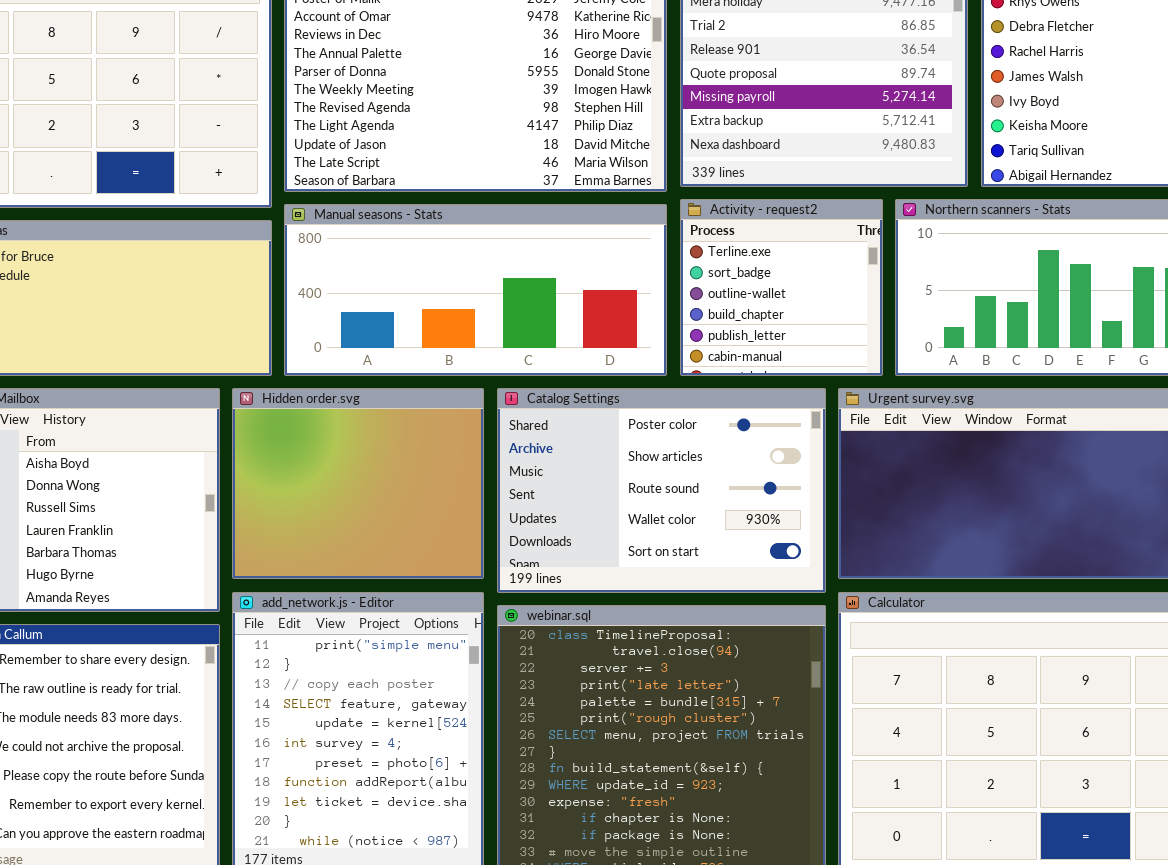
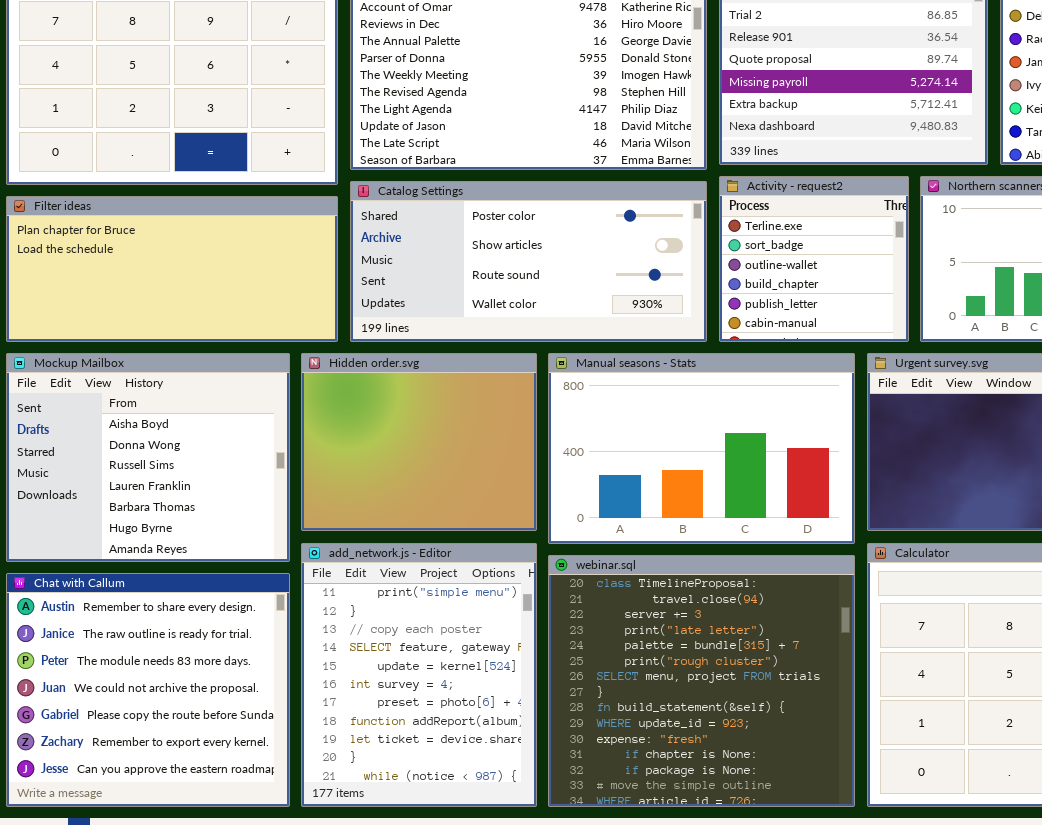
Manual seasons - Stats: [284,204,667,376] -> [548,353,855,544], moved, resized
Catalog Settings: [497,388,826,593] -> [350,181,707,342], moved, resized

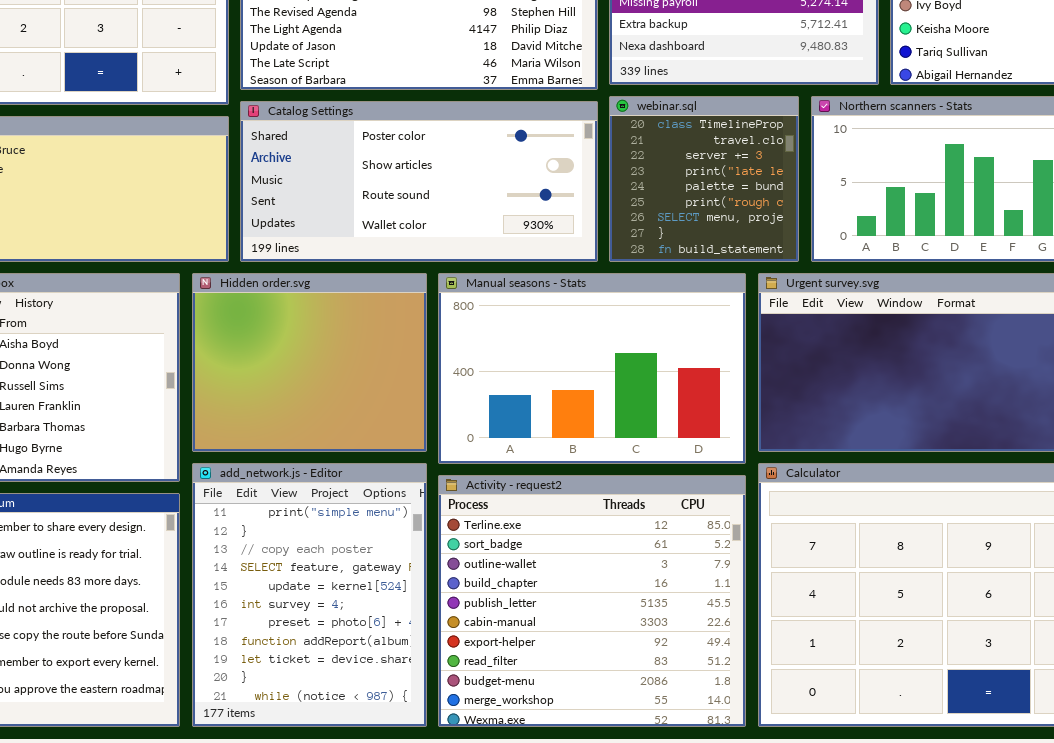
Activity - request2: [719,176,909,342] -> [438,475,746,727], moved, resized
webinar.sql: [548,555,855,807] -> [609,96,799,262], moved, resized

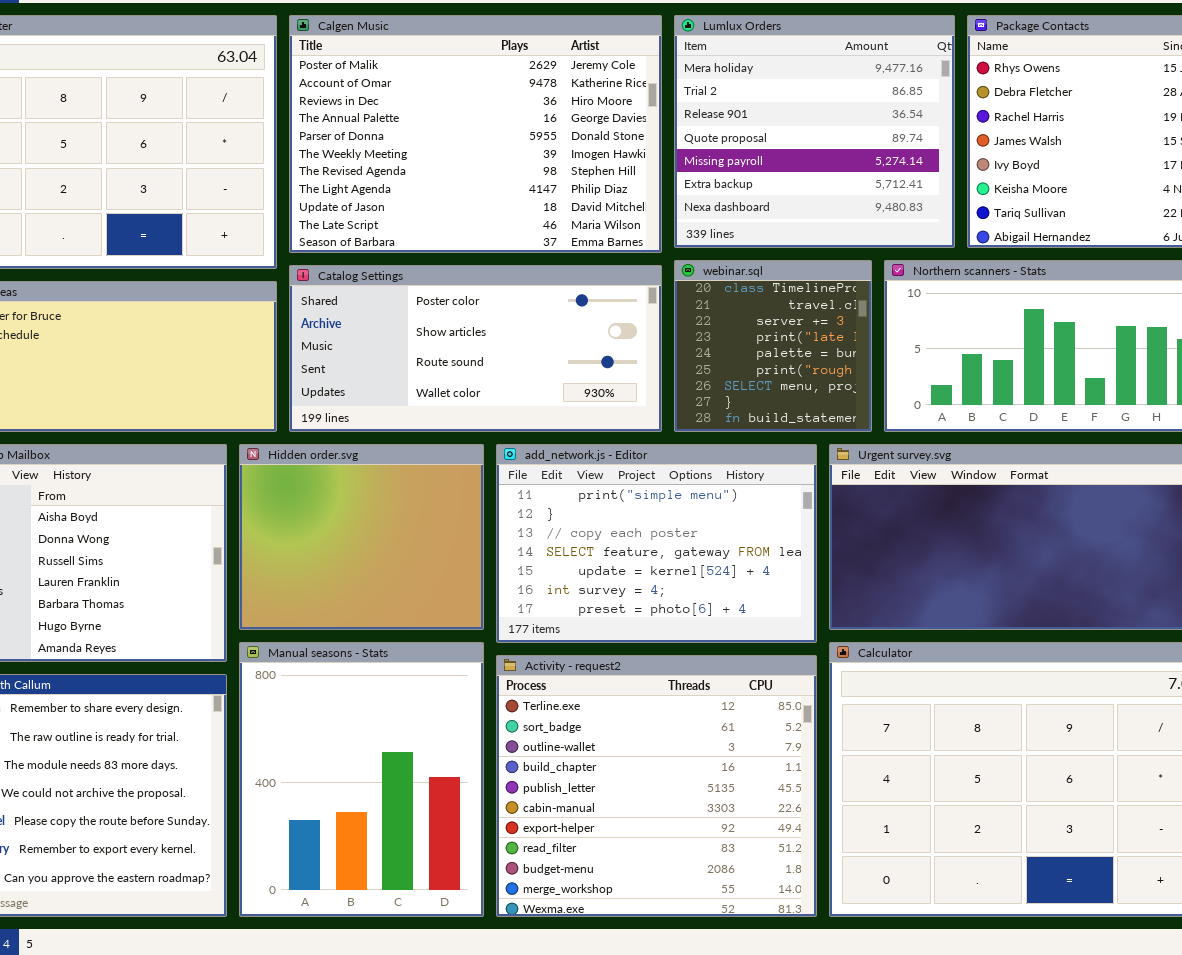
Manual seasons - Stats: [438,273,746,464] -> [239,642,484,917], moved, resized
add_network.js - Editor: [192,463,427,727] -> [496,444,817,643], moved, resized

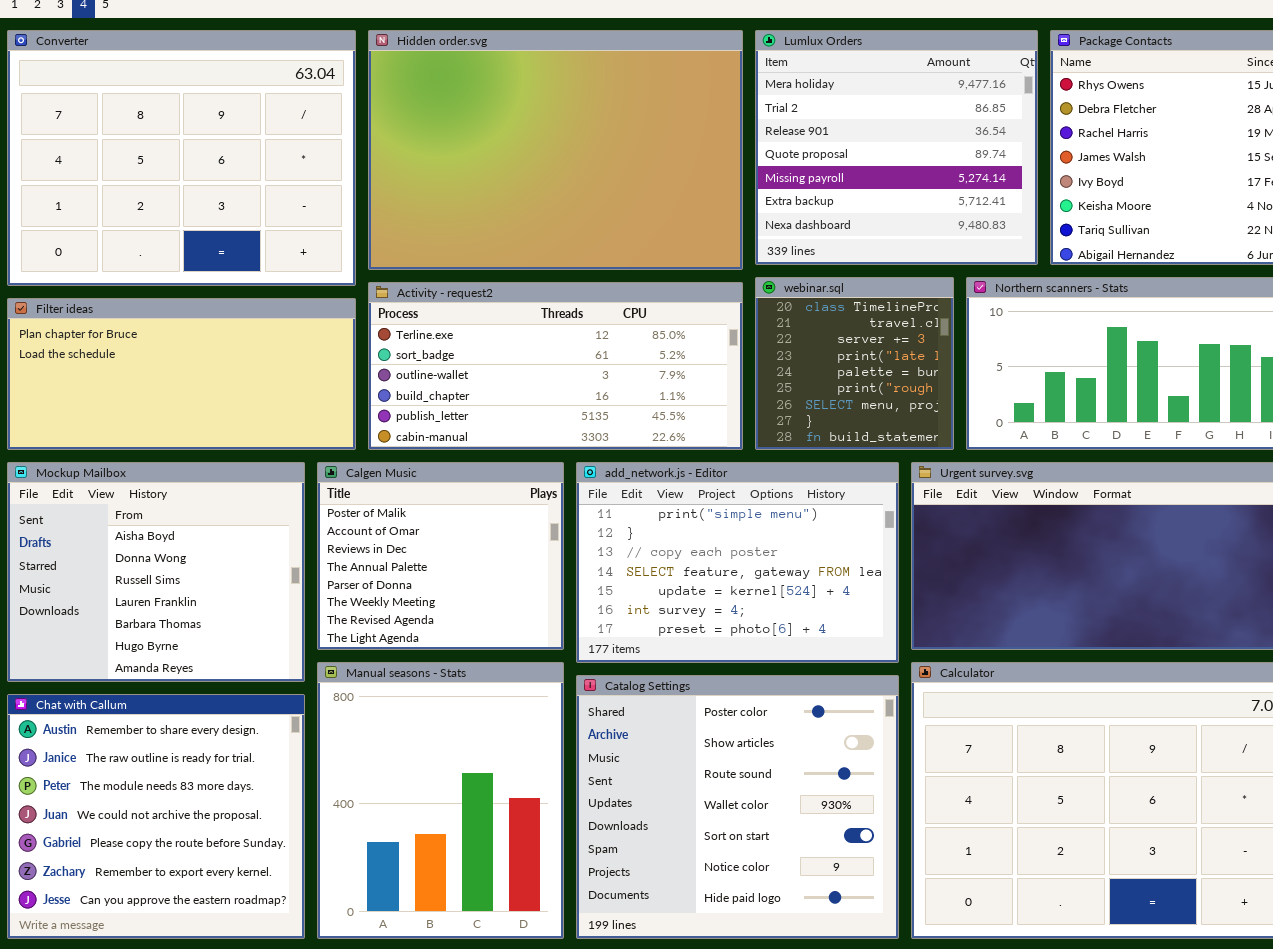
Calgen Music: [289,15,662,253] -> [317,462,564,650], moved, resized
Catalog Settings: [289,265,662,432] -> [576,675,899,939], moved, resized
Hidden order.svg: [239,444,484,630] -> [368,30,743,270], moved, resized
Activity - request2: [496,655,817,917] -> [368,282,743,450], moved, resized

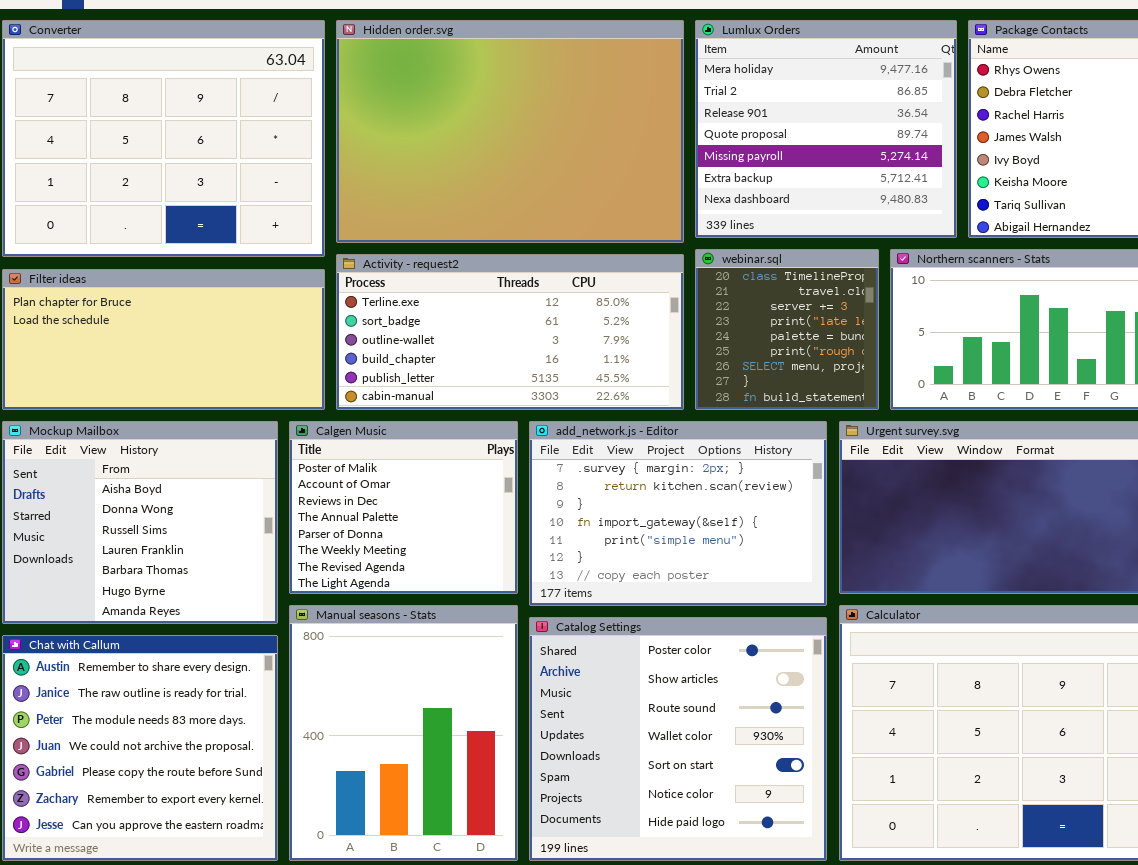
add_network.js - Editor: [576,462,899,663] -> [529,421,827,606], scrolled up 4 rows

